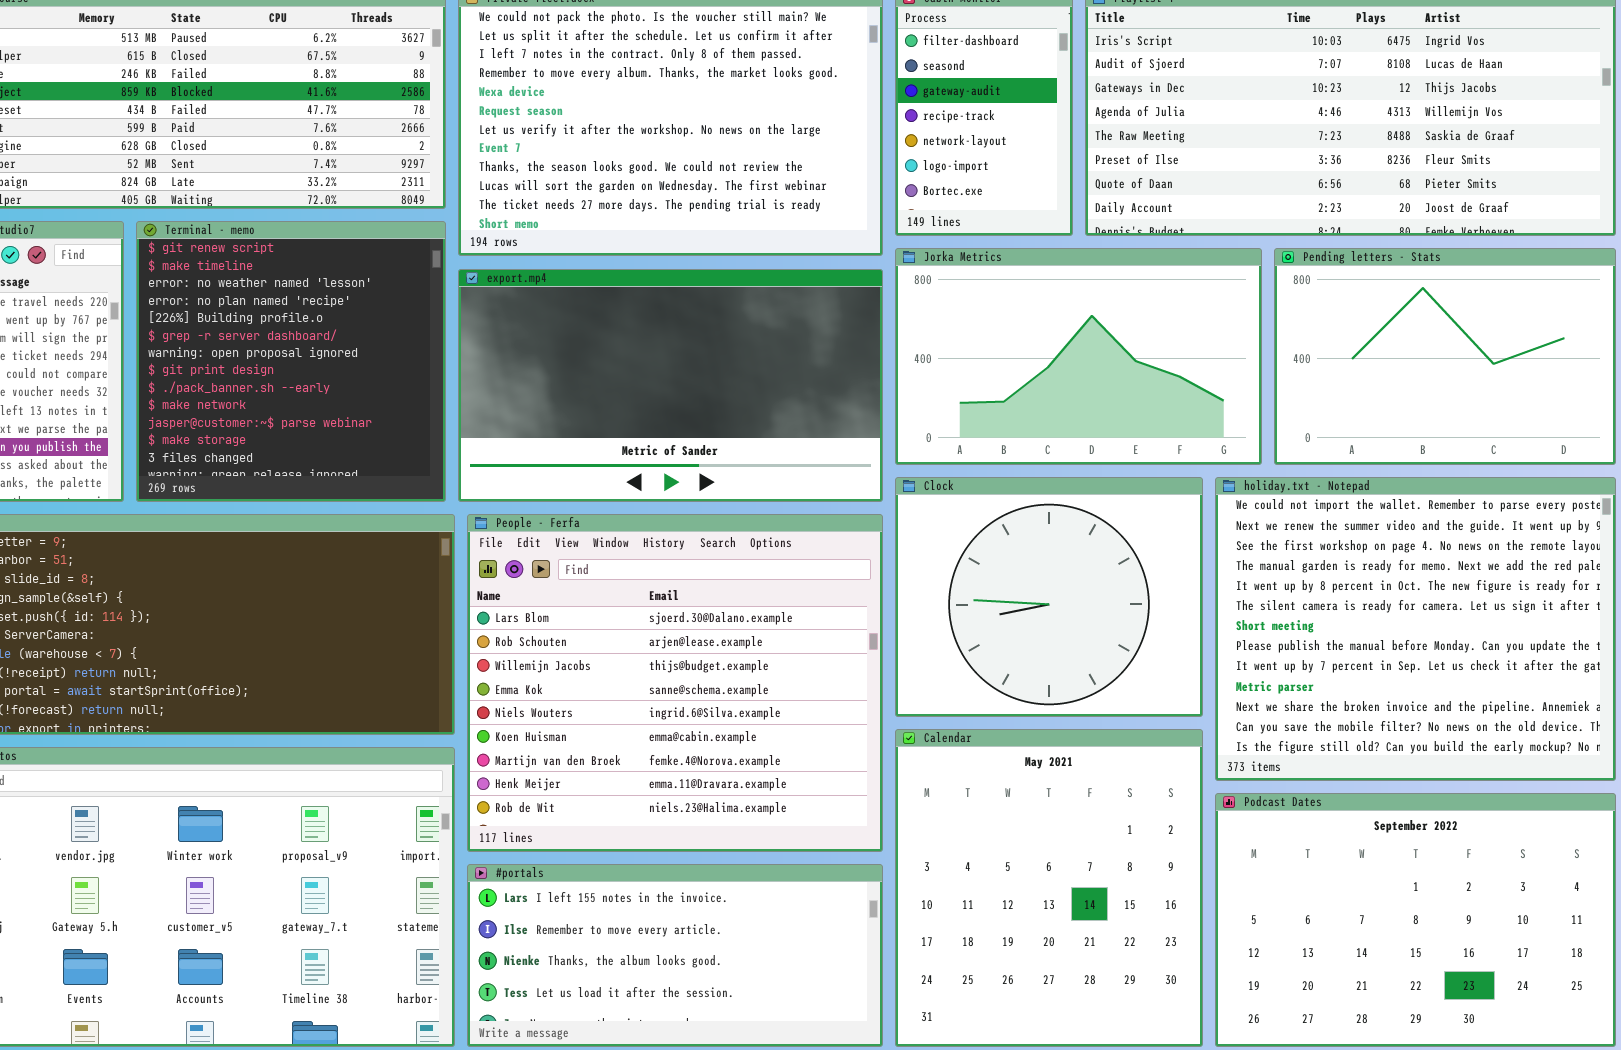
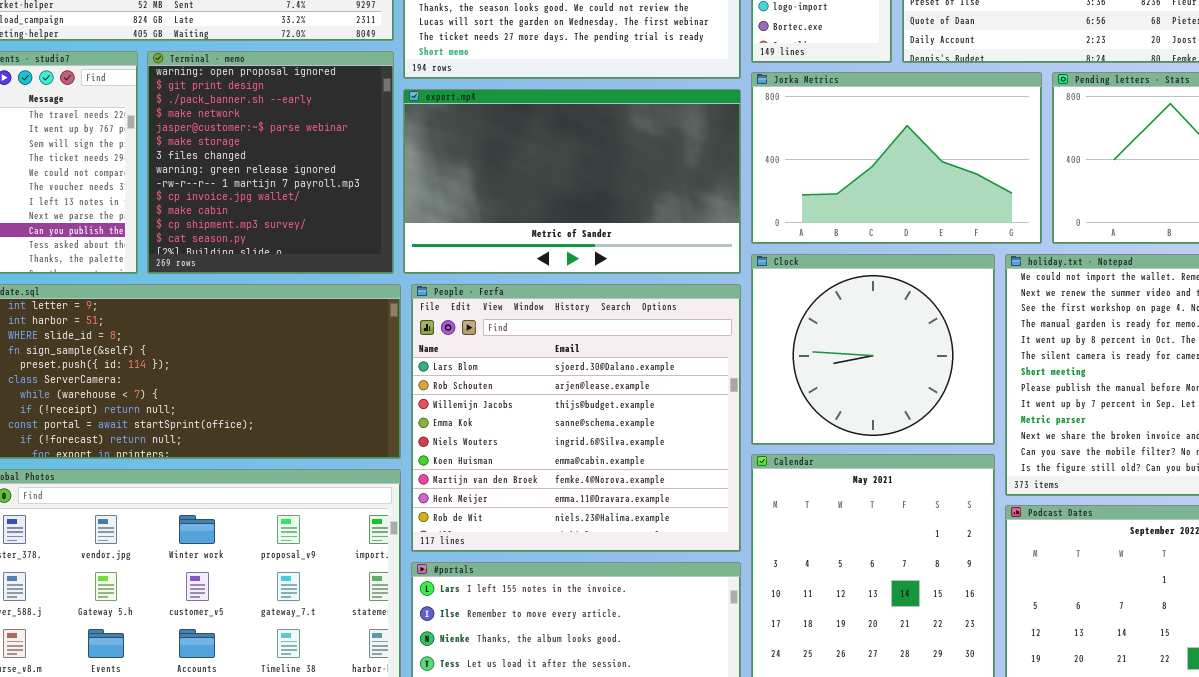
Terminal - memo: [136,221,446,502] -> [147,51,394,274], scrolled down 6 rows

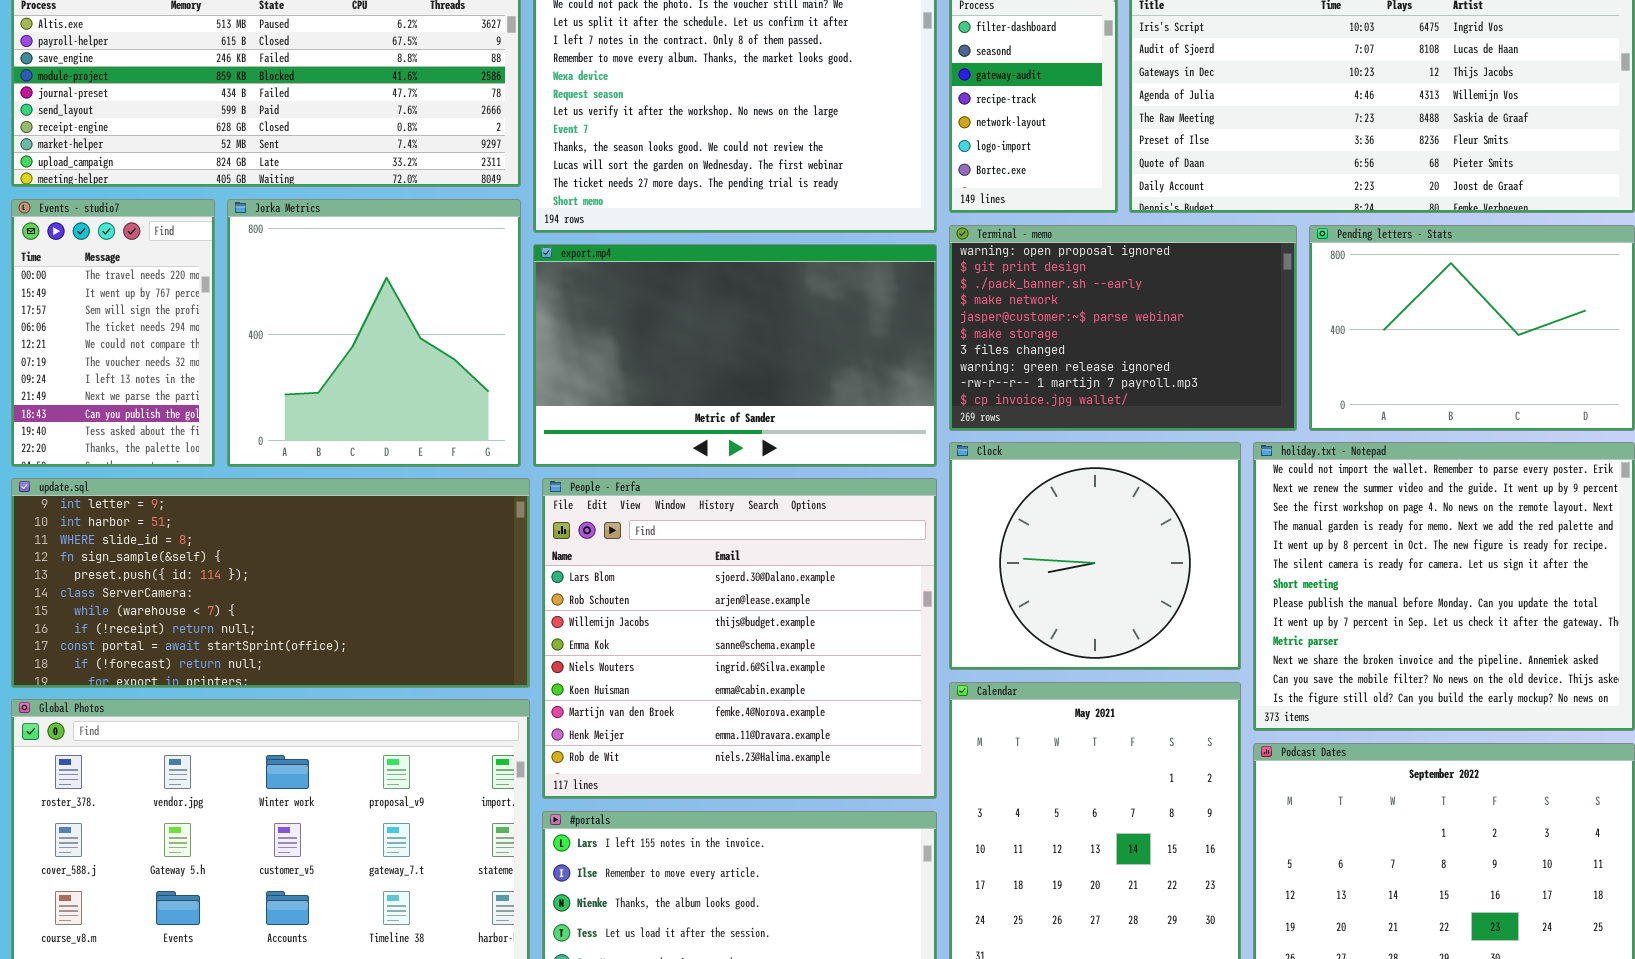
Terminal - memo: [147,51,394,274] -> [949,225,1297,431], moved, resized
Jorka Metrics: [751,72,1042,244] -> [227,199,521,467], moved, resized

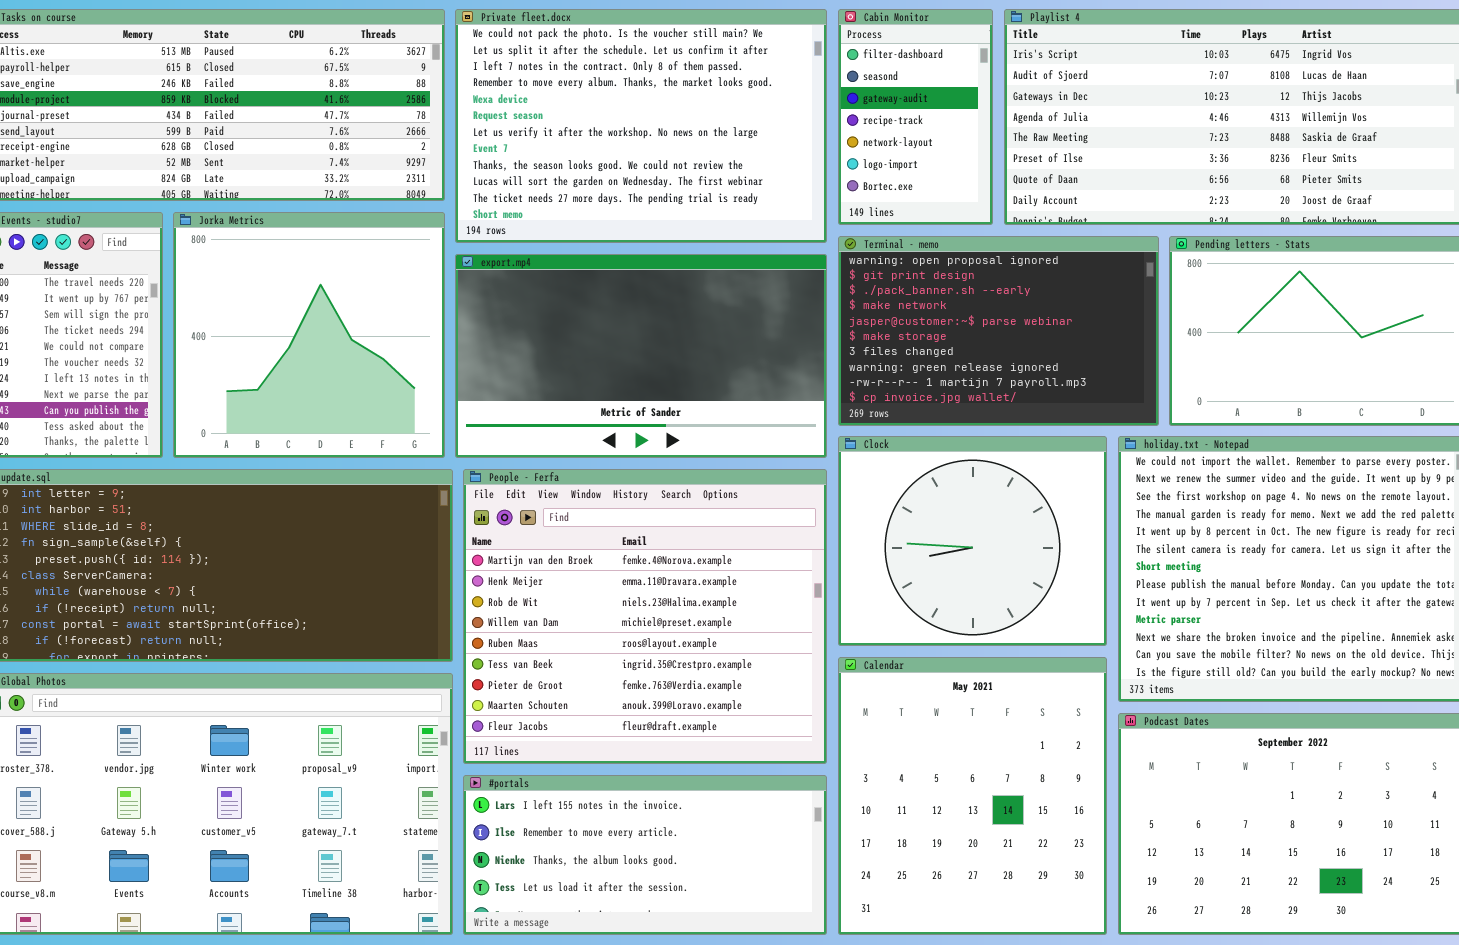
People - Ferfa: [542,478,937,799] -> [463,469,827,764], scrolled down 6 rows

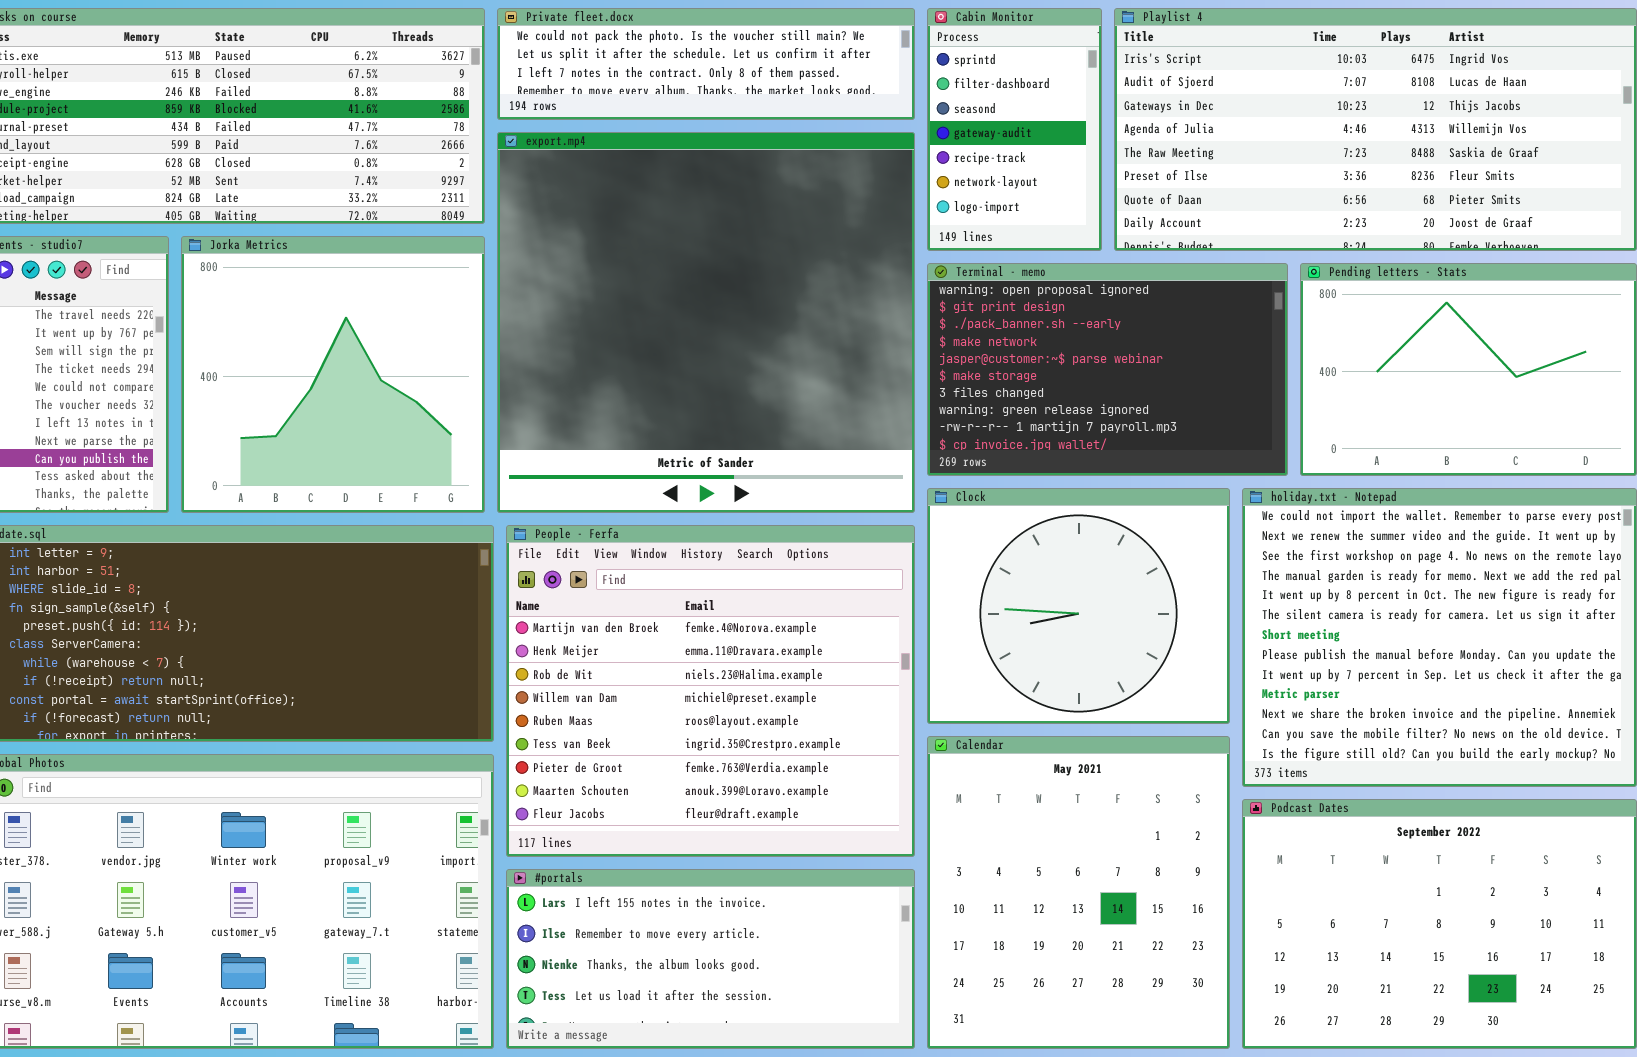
Private fleet.docx: [455,9,827,243] -> [497,8,915,120], resized
Cabin Monitor: [838,9,993,225] -> [927,8,1102,251], scrolled up 1 row
export.mp4: [455,254,827,458] -> [497,132,915,513], resized

